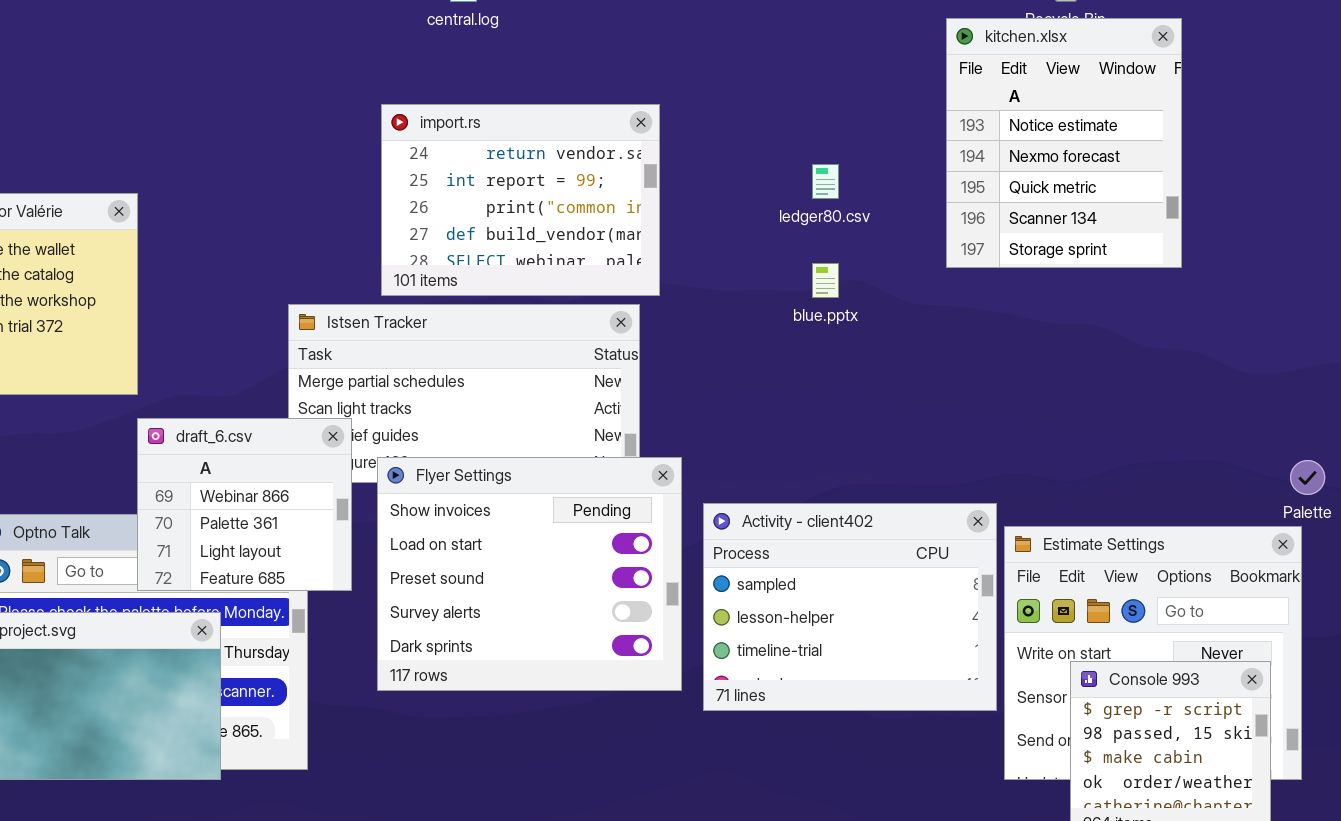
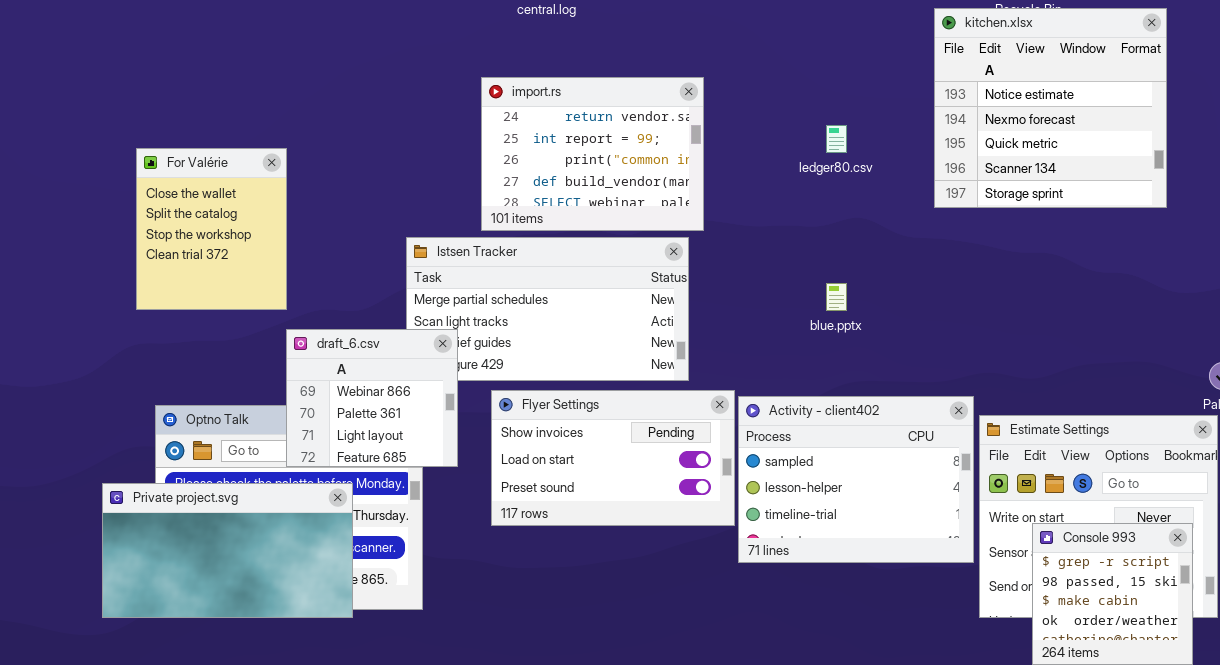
kitchen.xlsx: [946,18,1182,268] -> [934,8,1167,208], resized
blue.pptx: [812,263,839,298] -> [826,283,847,311], moved
Flyer Settings: [377,457,682,691] -> [491,390,735,526], moved, resized

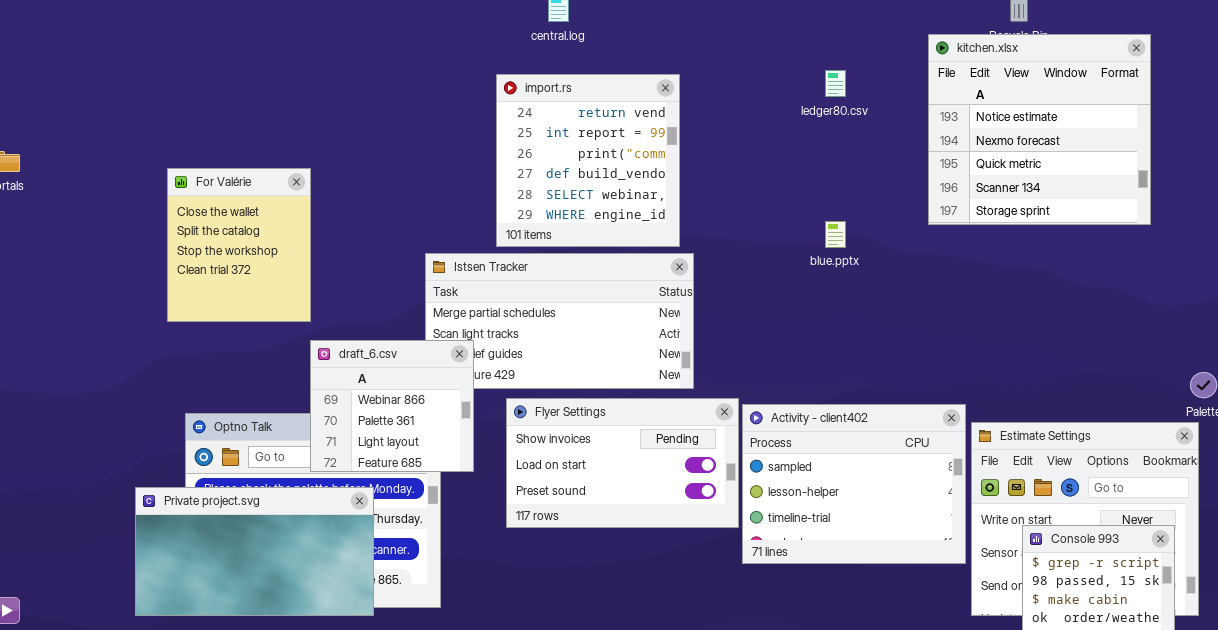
import.rs: [481,77,704,231] -> [496,74,680,247], resized
ledger80.csv: [826,125,847,153] -> [825,70,846,97], moved
blue.pptx: [826,283,847,311] -> [825,221,846,248], moved

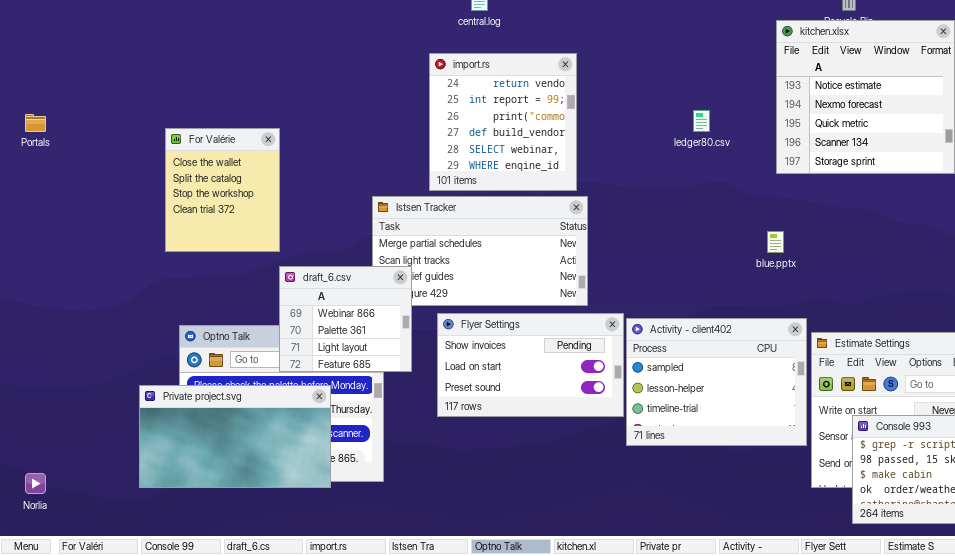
ledger80.csv: [825,70,846,97] -> [693,110,710,132], moved
blue.pptx: [825,221,846,248] -> [767,231,784,253], moved

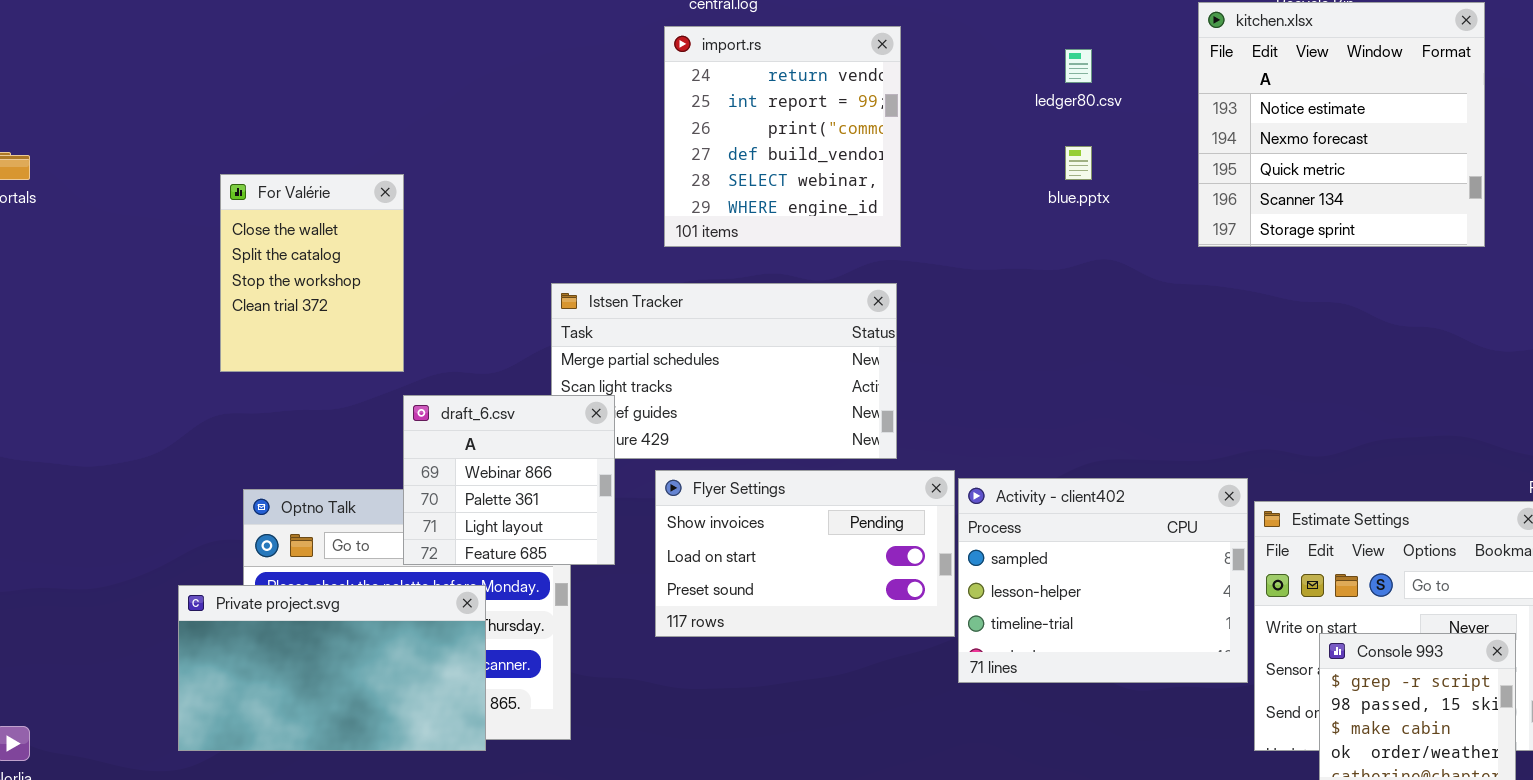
import.rs: [429,53,577,191] -> [664,26,901,247], moved
ledger80.csv: [693,110,710,132] -> [1065,49,1092,83], moved
blue.pptx: [767,231,784,253] -> [1065,146,1092,180], moved

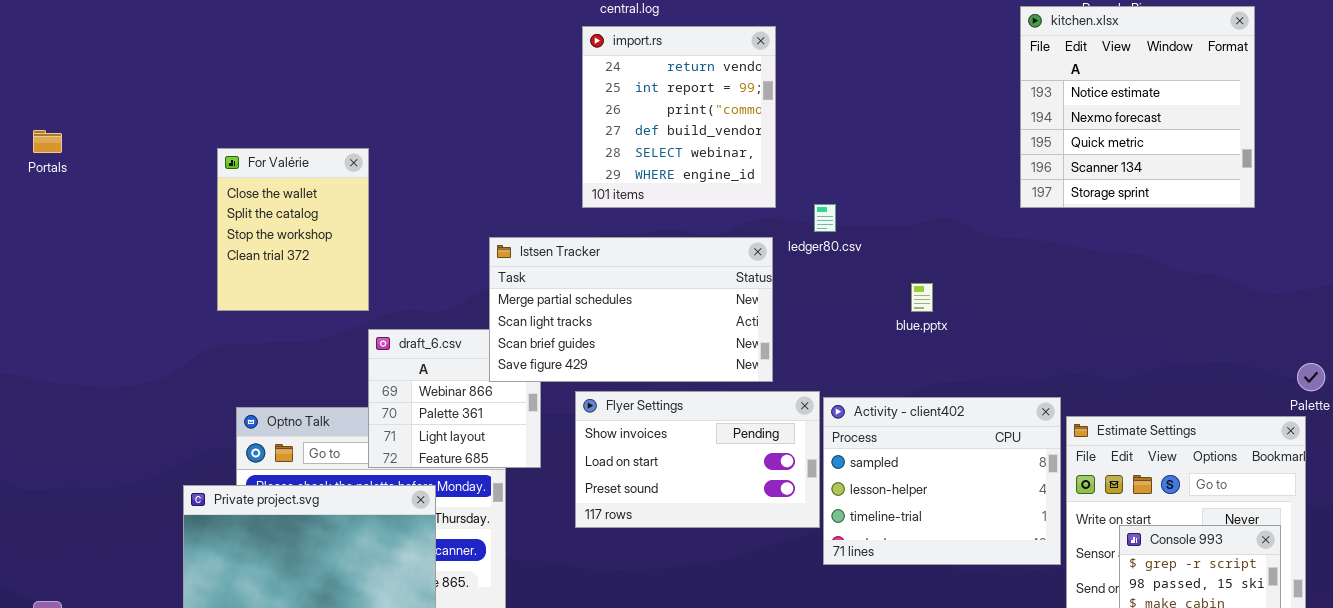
ledger80.csv: [1065,49,1092,83] -> [814,204,836,232], moved
blue.pptx: [1065,146,1092,180] -> [911,283,933,312], moved
Istsen Tracker: [551,283,897,459] -> [489,237,773,382], raised

